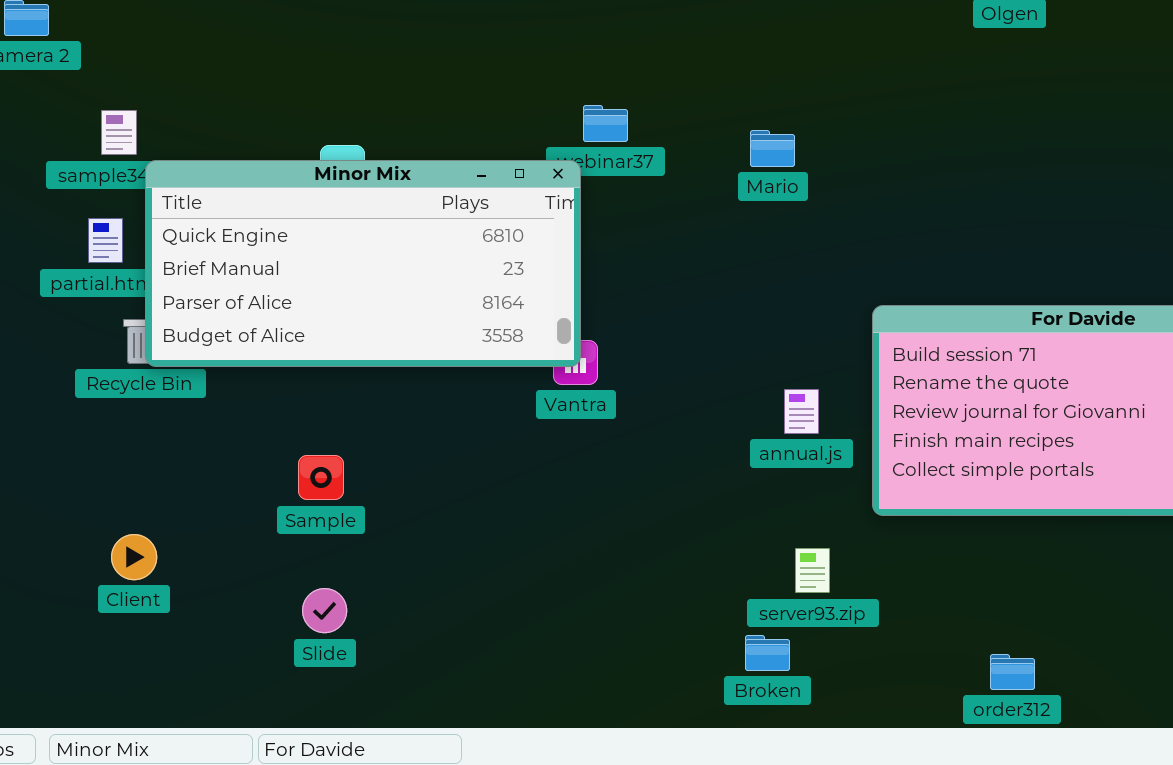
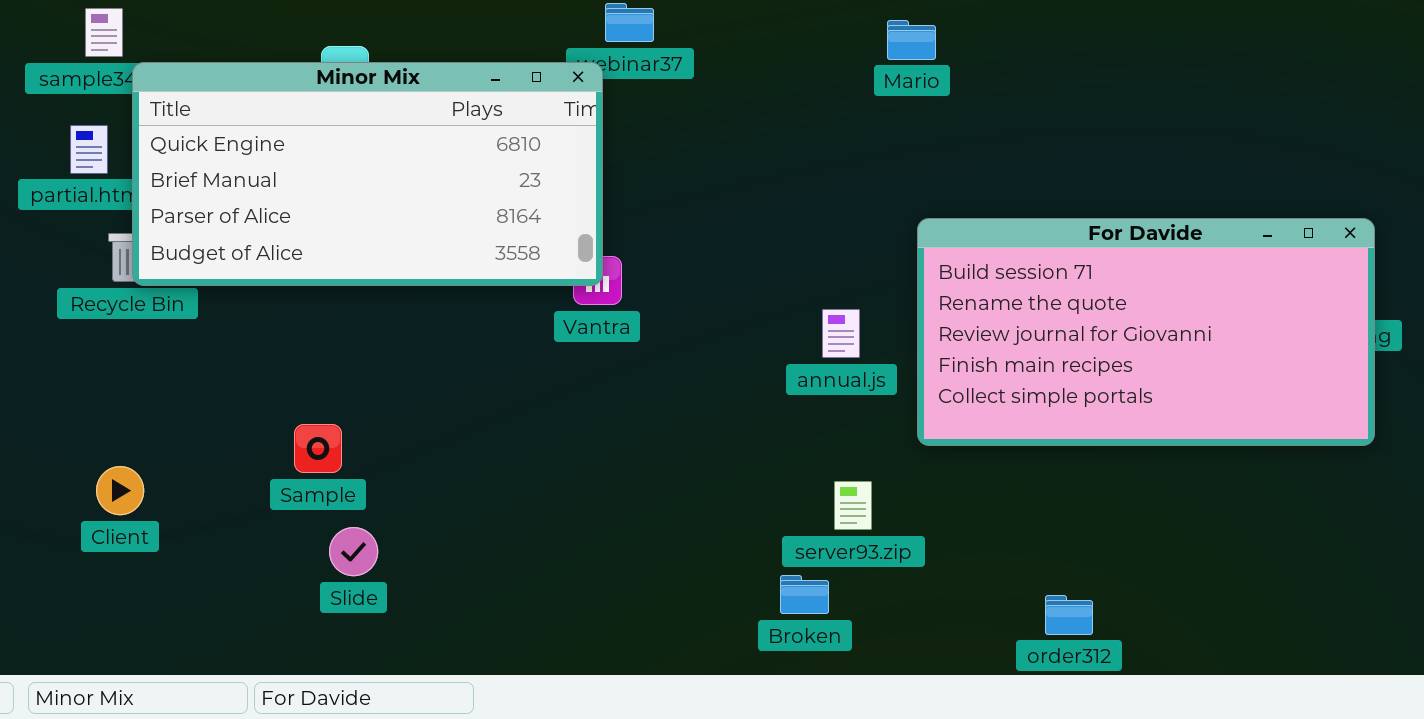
Mario: [750,130,795,167] -> [887,20,936,60], moved
Sample: [298,455,344,500] -> [294,424,342,473], moved
Slide: [302,588,347,633] -> [329,527,378,576], moved

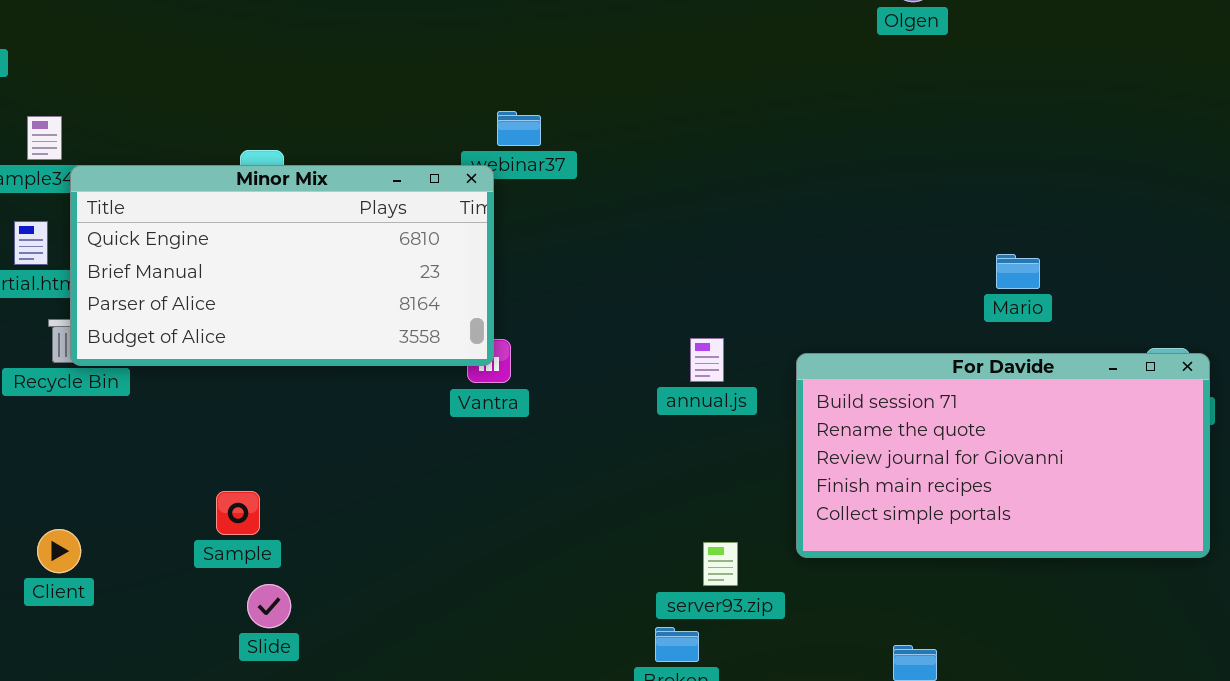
Mario: [887,20,936,60] -> [996,254,1040,289], moved
For Davide: [917,218,1375,446] -> [796,353,1210,558], moved
annual.js: [822,309,860,358] -> [690,338,724,382], moved

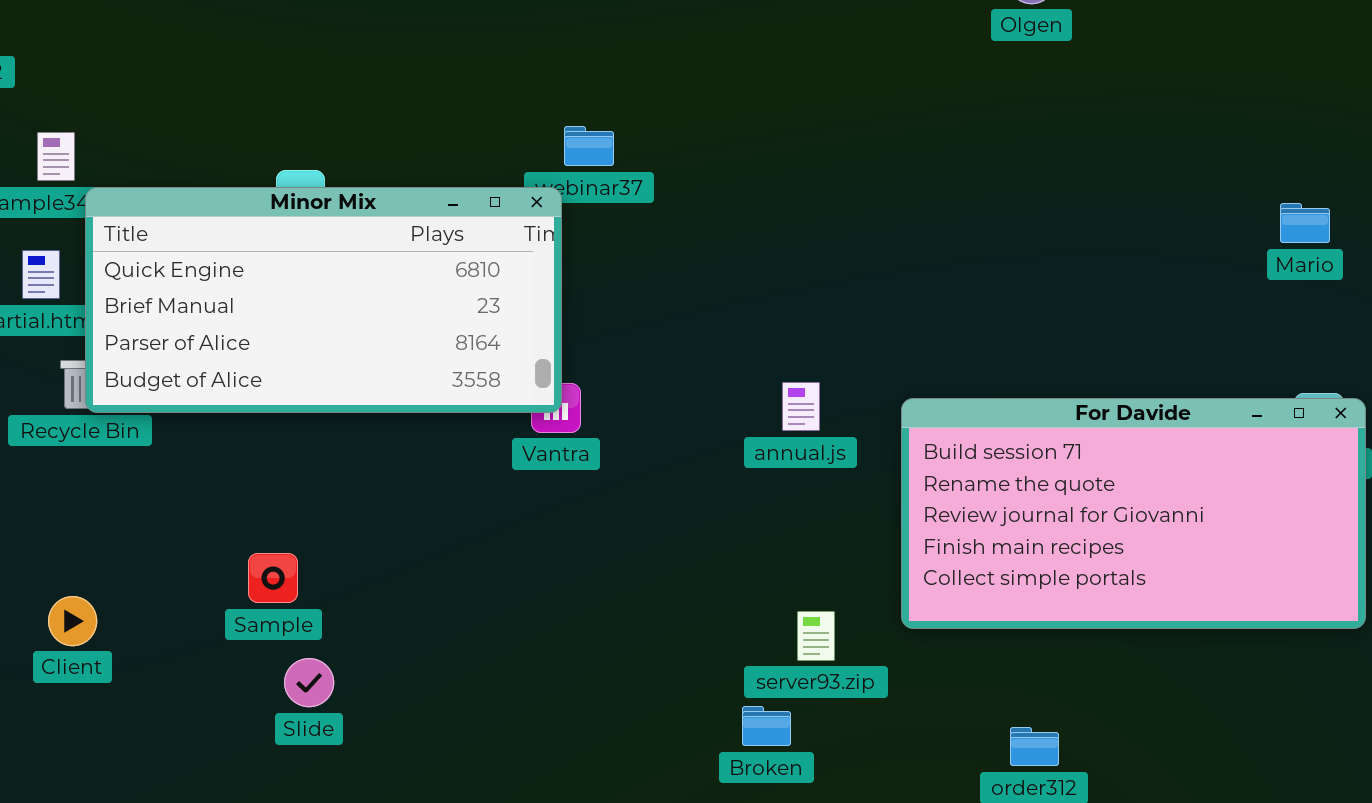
Mario: [996,254,1040,289] -> [1280,203,1330,243], moved

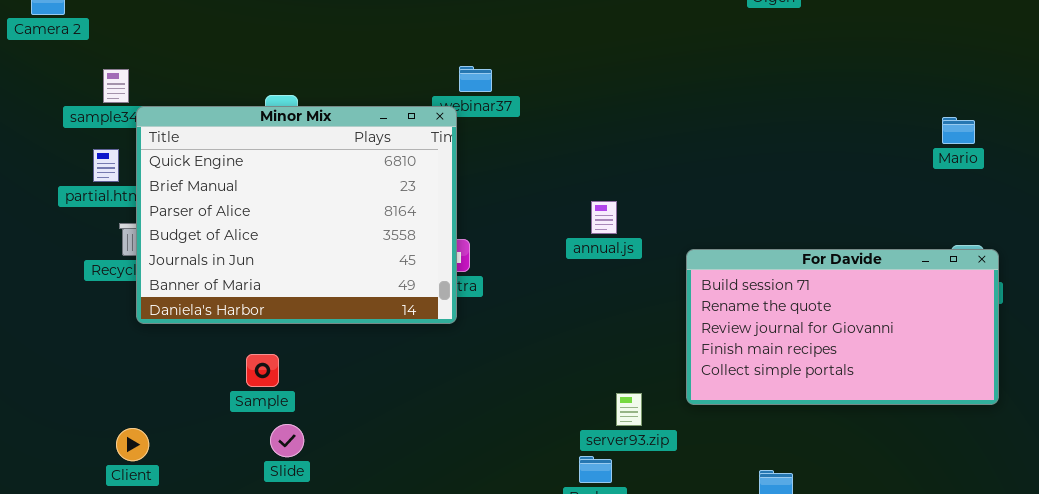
Minor Mix: [85,187,562,413] -> [136,106,457,324], resized
annual.js: [782,382,820,431] -> [591,201,617,234], moved
Client: [48,596,97,646] -> [116,428,149,461], moved

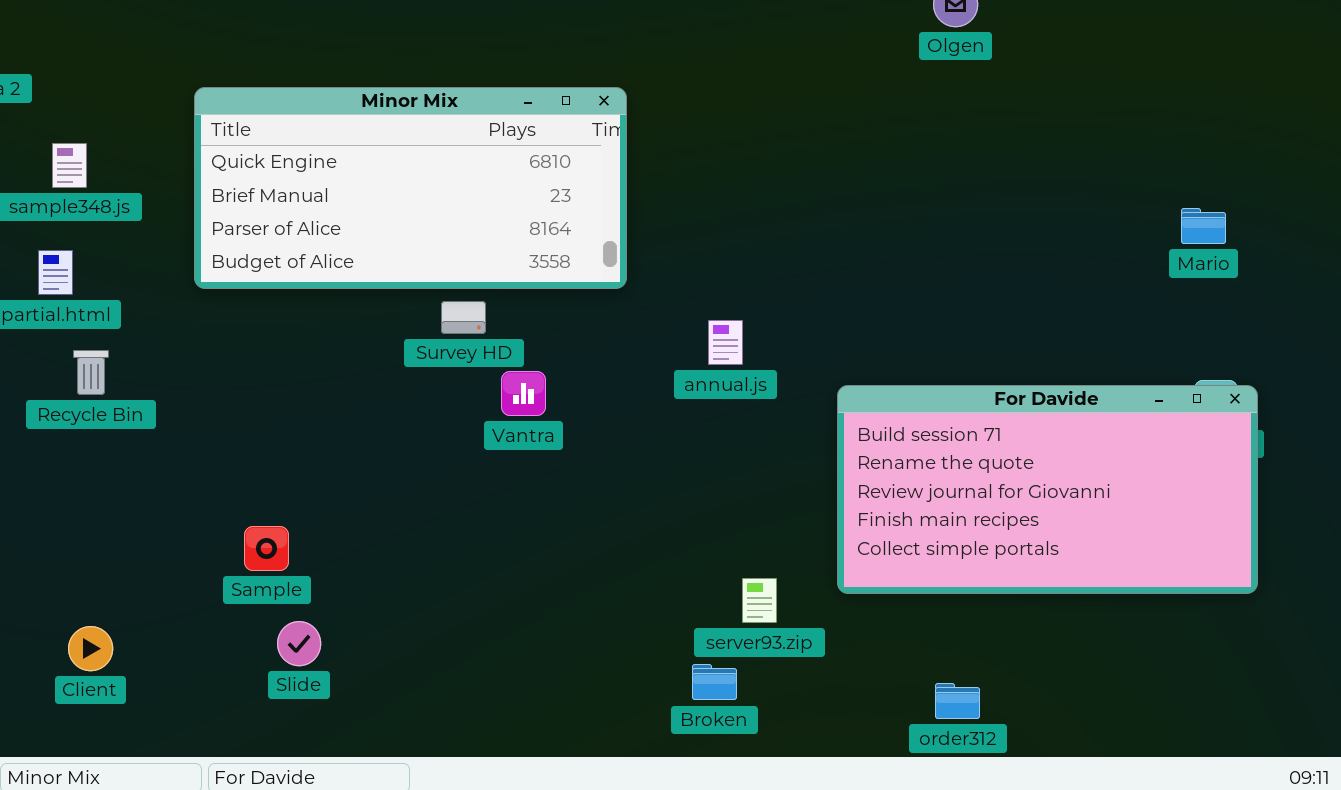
Minor Mix: [136,106,457,324] -> [194,87,627,289], moved, resized

